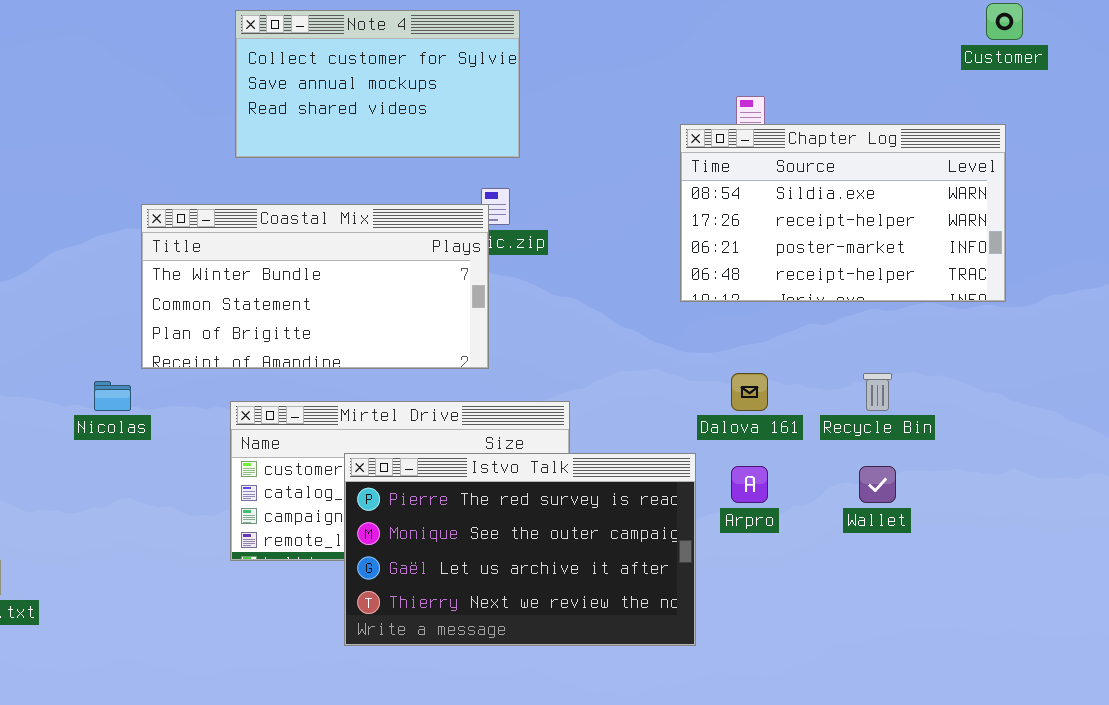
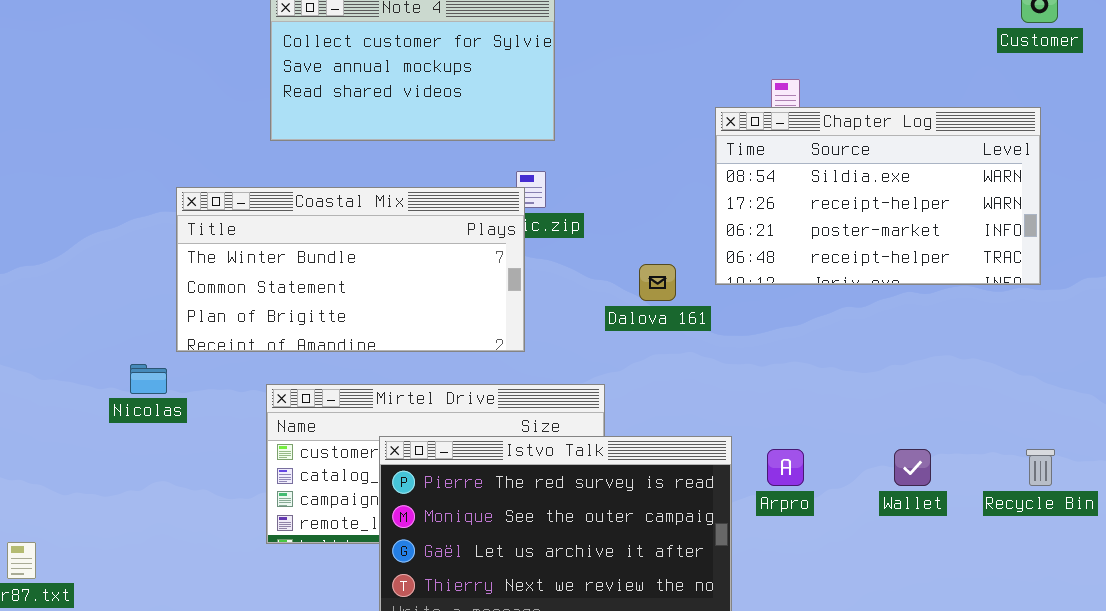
Dalova 161: [731,373,768,411] -> [639,264,676,301], moved
Recycle Bin: [863,373,892,411] -> [1026,449,1055,486], moved

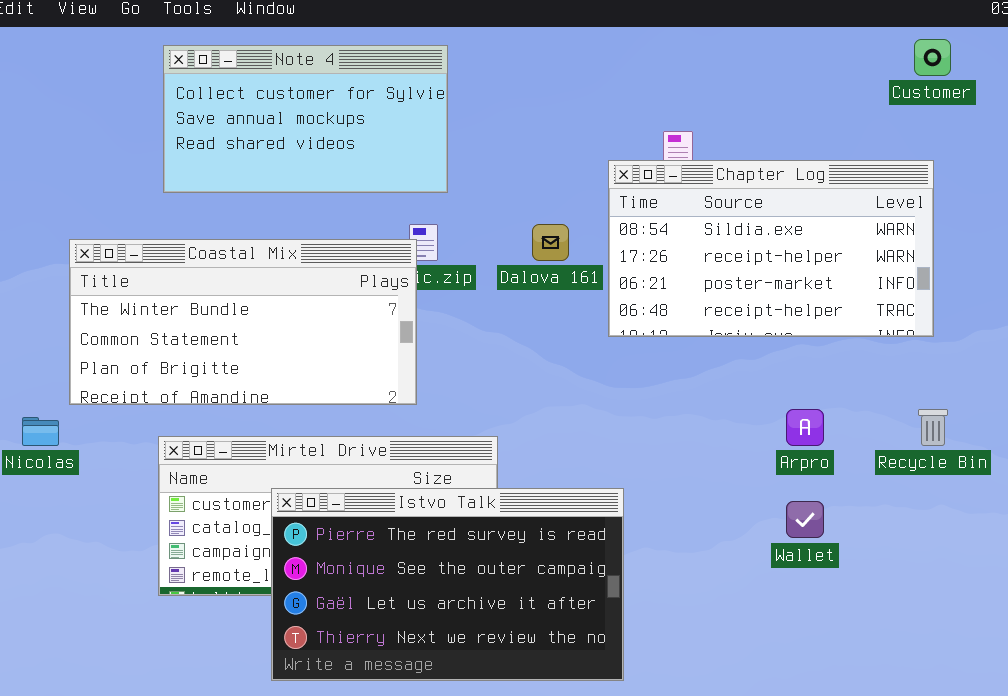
Dalova 161: [639,264,676,301] -> [532,224,569,261], moved
Arpro: [767,449,804,486] -> [786,409,824,446], moved
Recycle Bin: [1026,449,1055,486] -> [918,409,948,446], moved

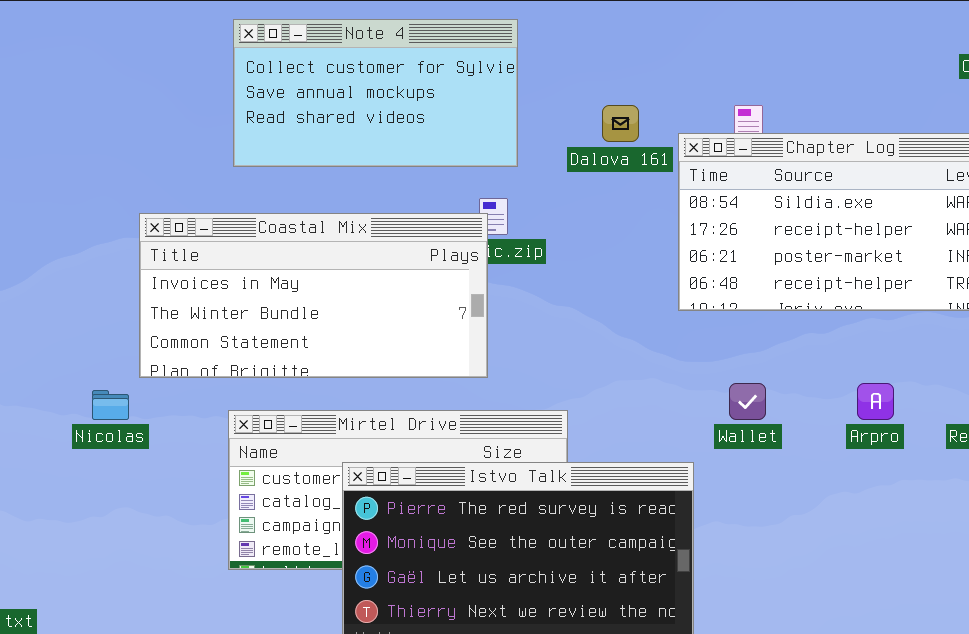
Dalova 161: [532,224,569,261] -> [602,105,639,142], moved
Coastal Mix: [69,239,417,405] -> [139,213,488,378], scrolled up 1 row
Wallet: [786,501,824,538] -> [729,383,766,420], moved

